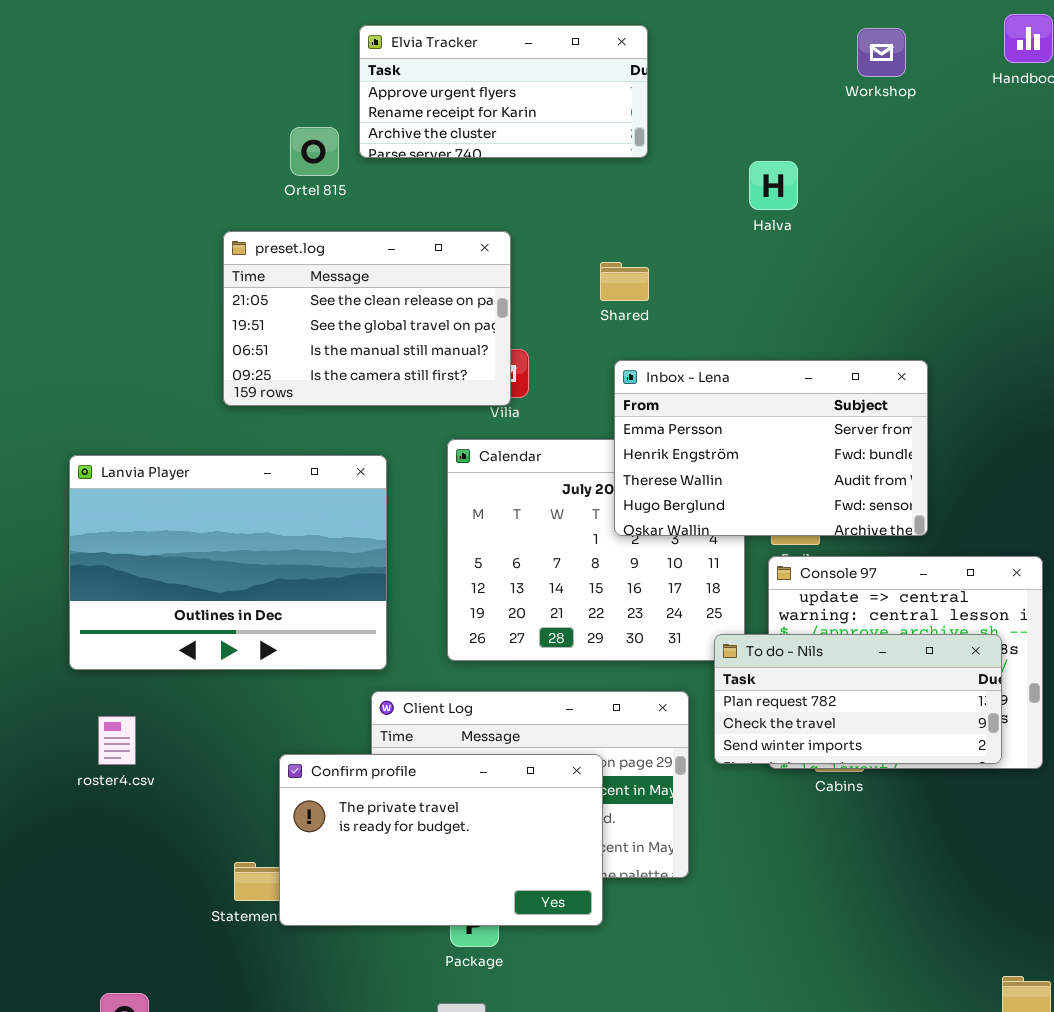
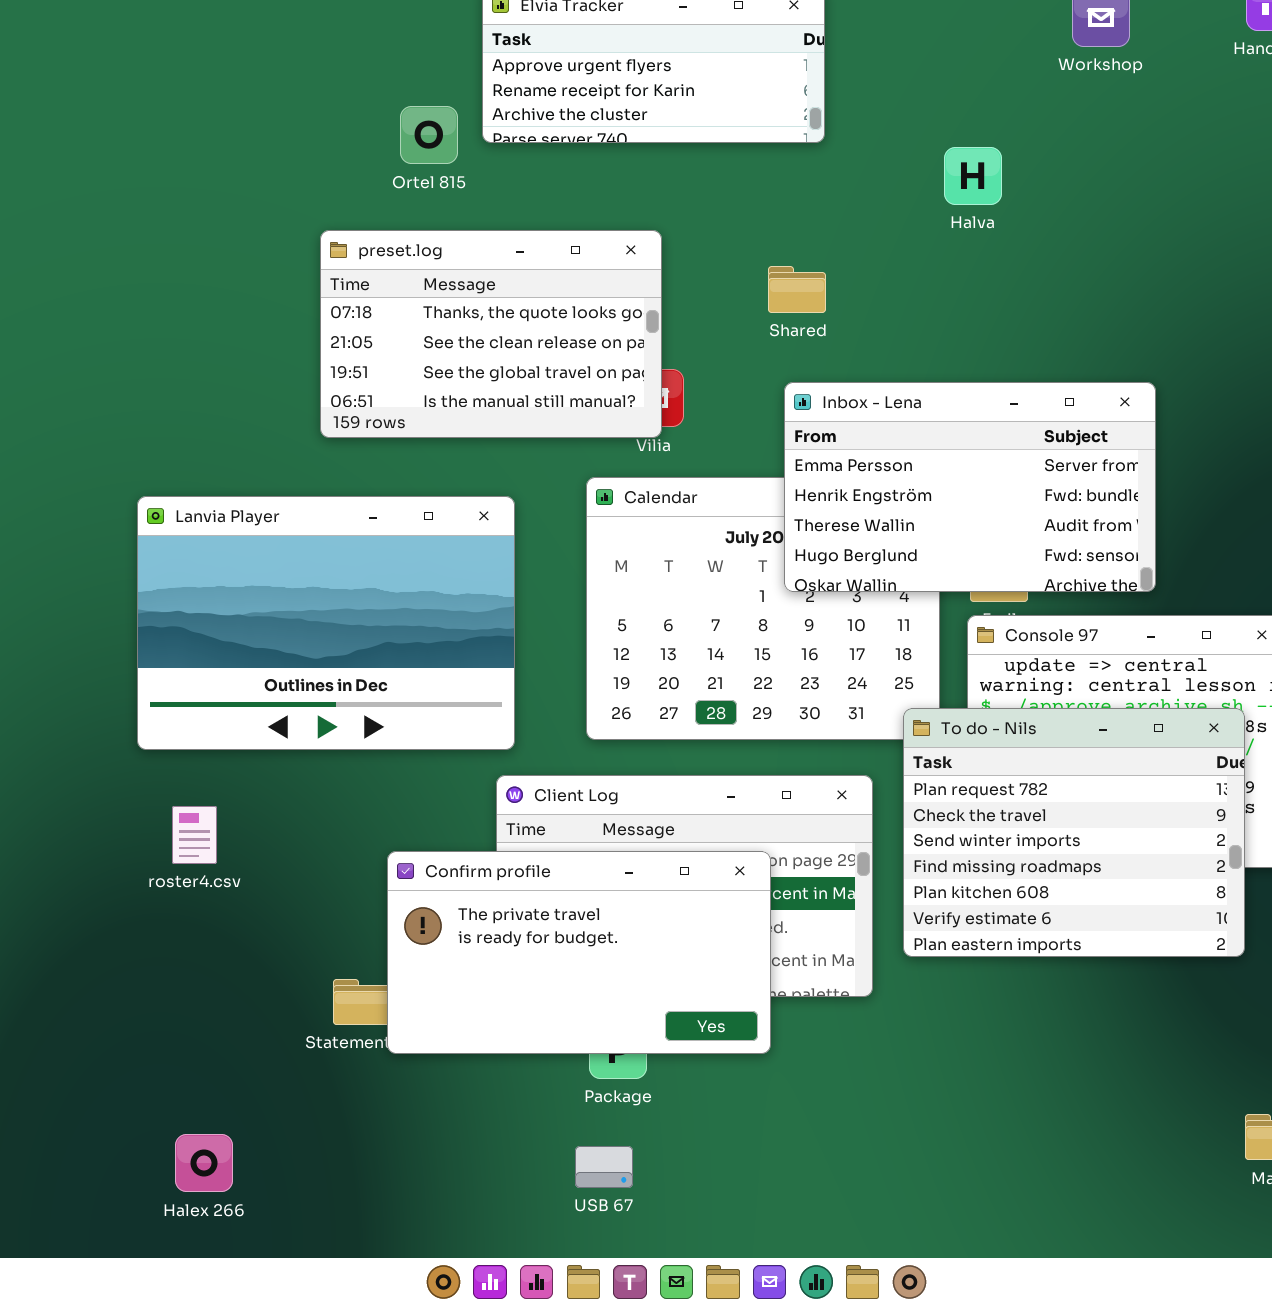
preset.log: [223,231,511,406] -> [320,230,662,438], scrolled up 1 row
To do - Nils: [714,634,1002,764] -> [903,708,1245,957], resized

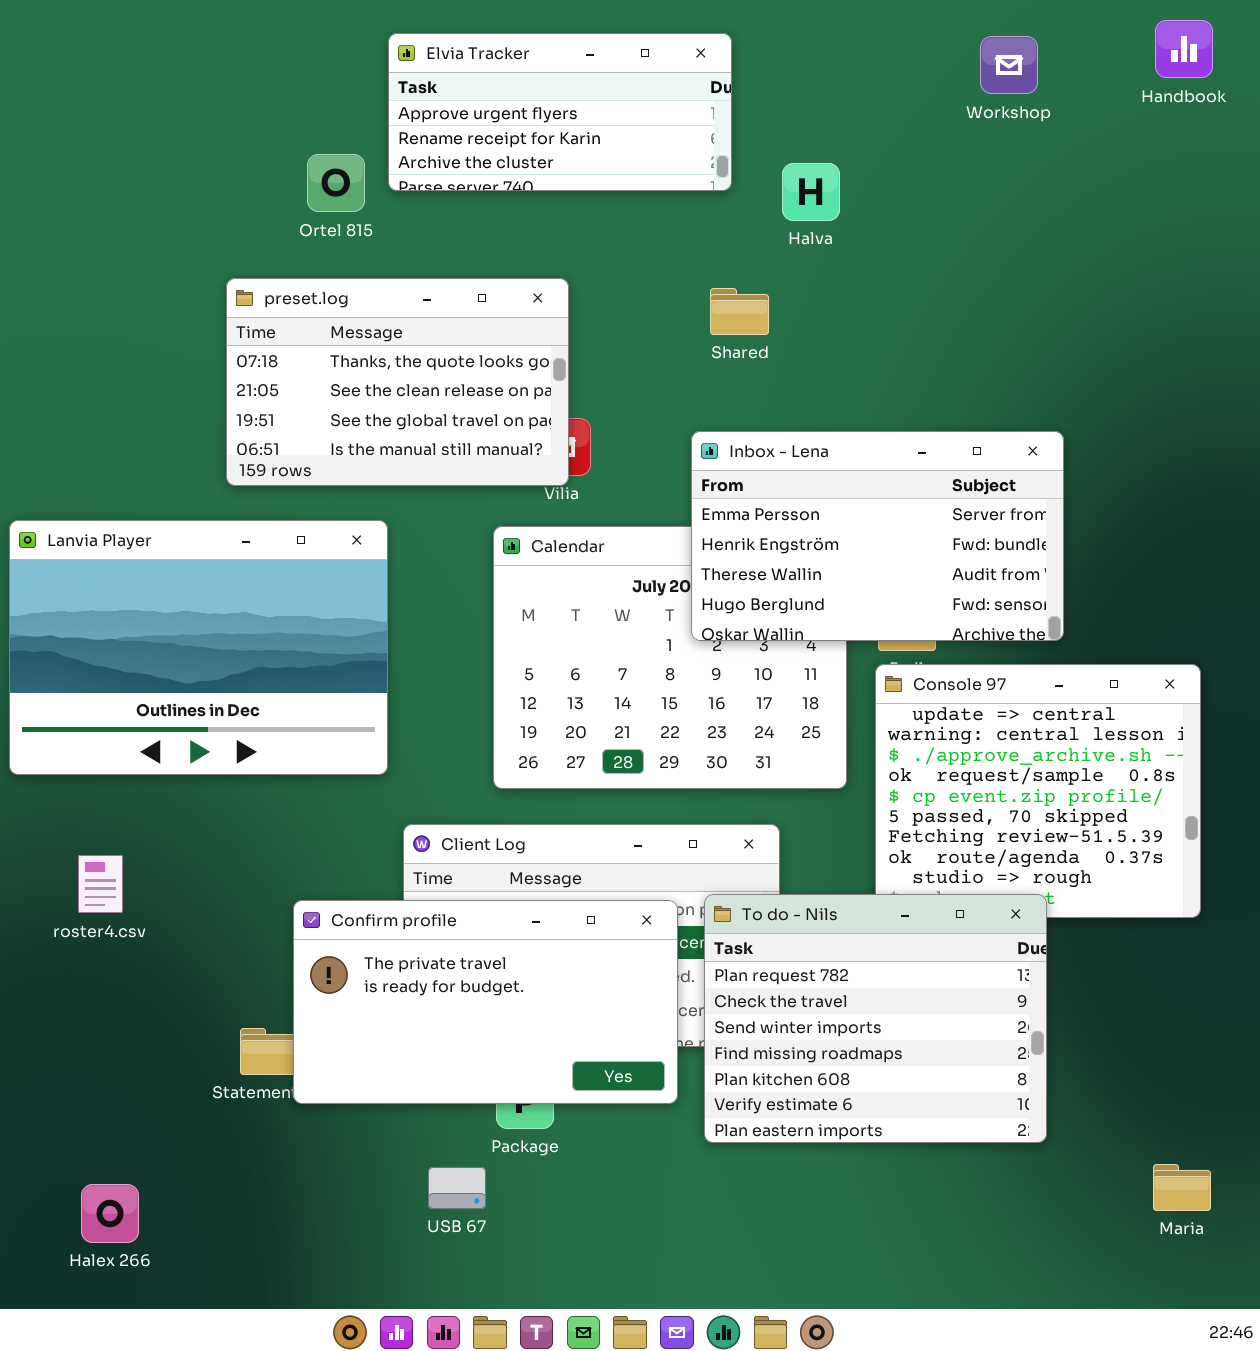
Halva: [944,147,1002,205] -> [782,163,840,221], moved
Shared: [768,266,826,313] -> [710,288,769,335], moved
Lanvia Player: [137,496,515,750] -> [9,520,388,775], moved
To do - Nils: [903,708,1245,957] -> [704,894,1047,1143], moved
USB 67: [575,1146,633,1188] -> [428,1167,486,1209], moved

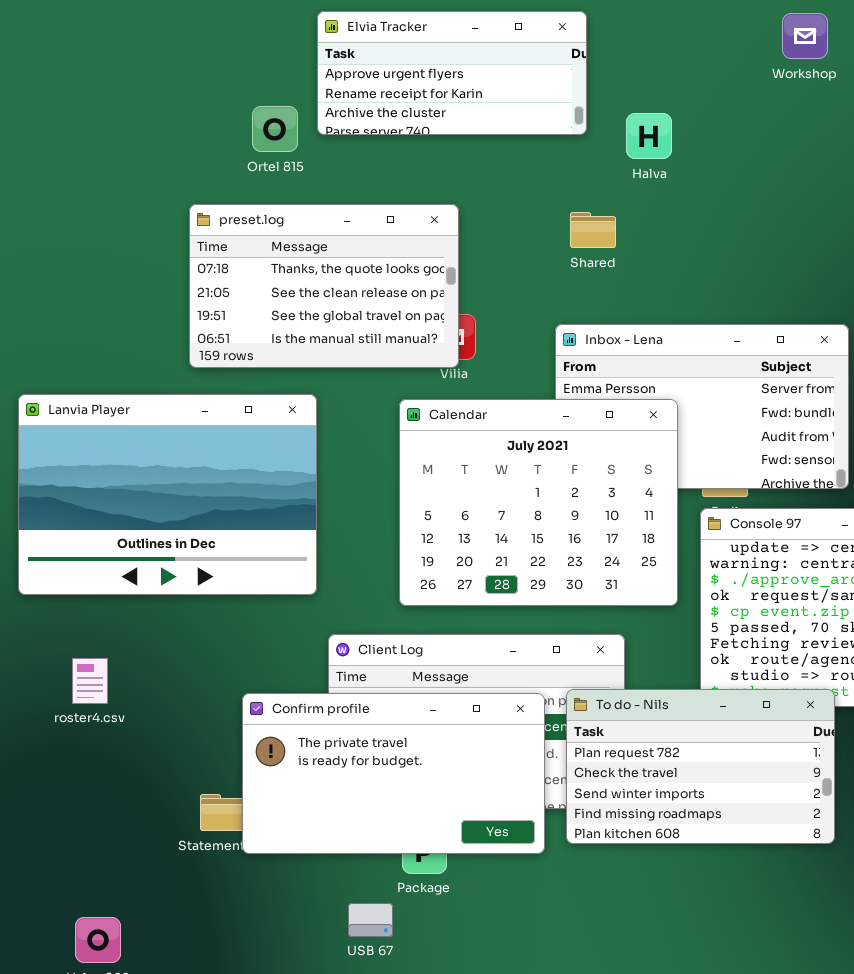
Calendar: [493,526,847,789] -> [399,399,678,606], raised
To do - Nils: [704,894,1047,1143] -> [566,689,835,844], resized

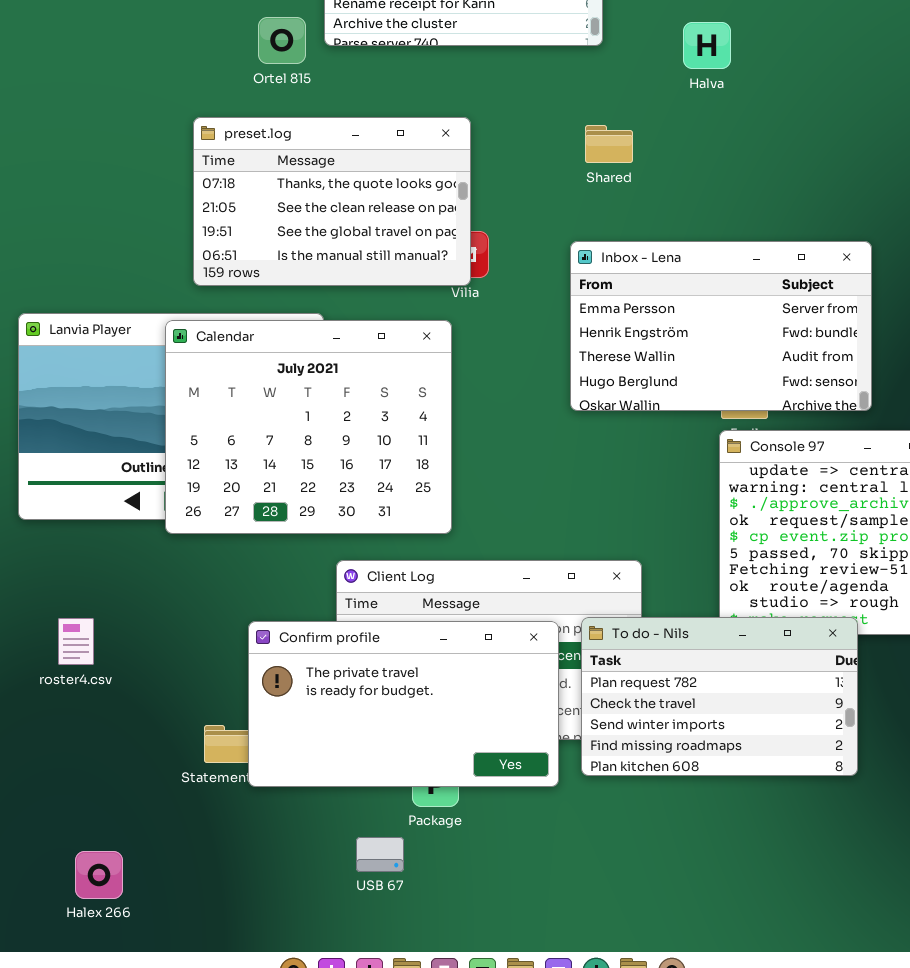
Halva: [626,113,672,159] -> [683,22,731,69], moved
Calendar: [399,399,678,606] -> [165,320,452,534], moved
roster4.csv: [72,658,108,704] -> [58,618,94,665], moved

